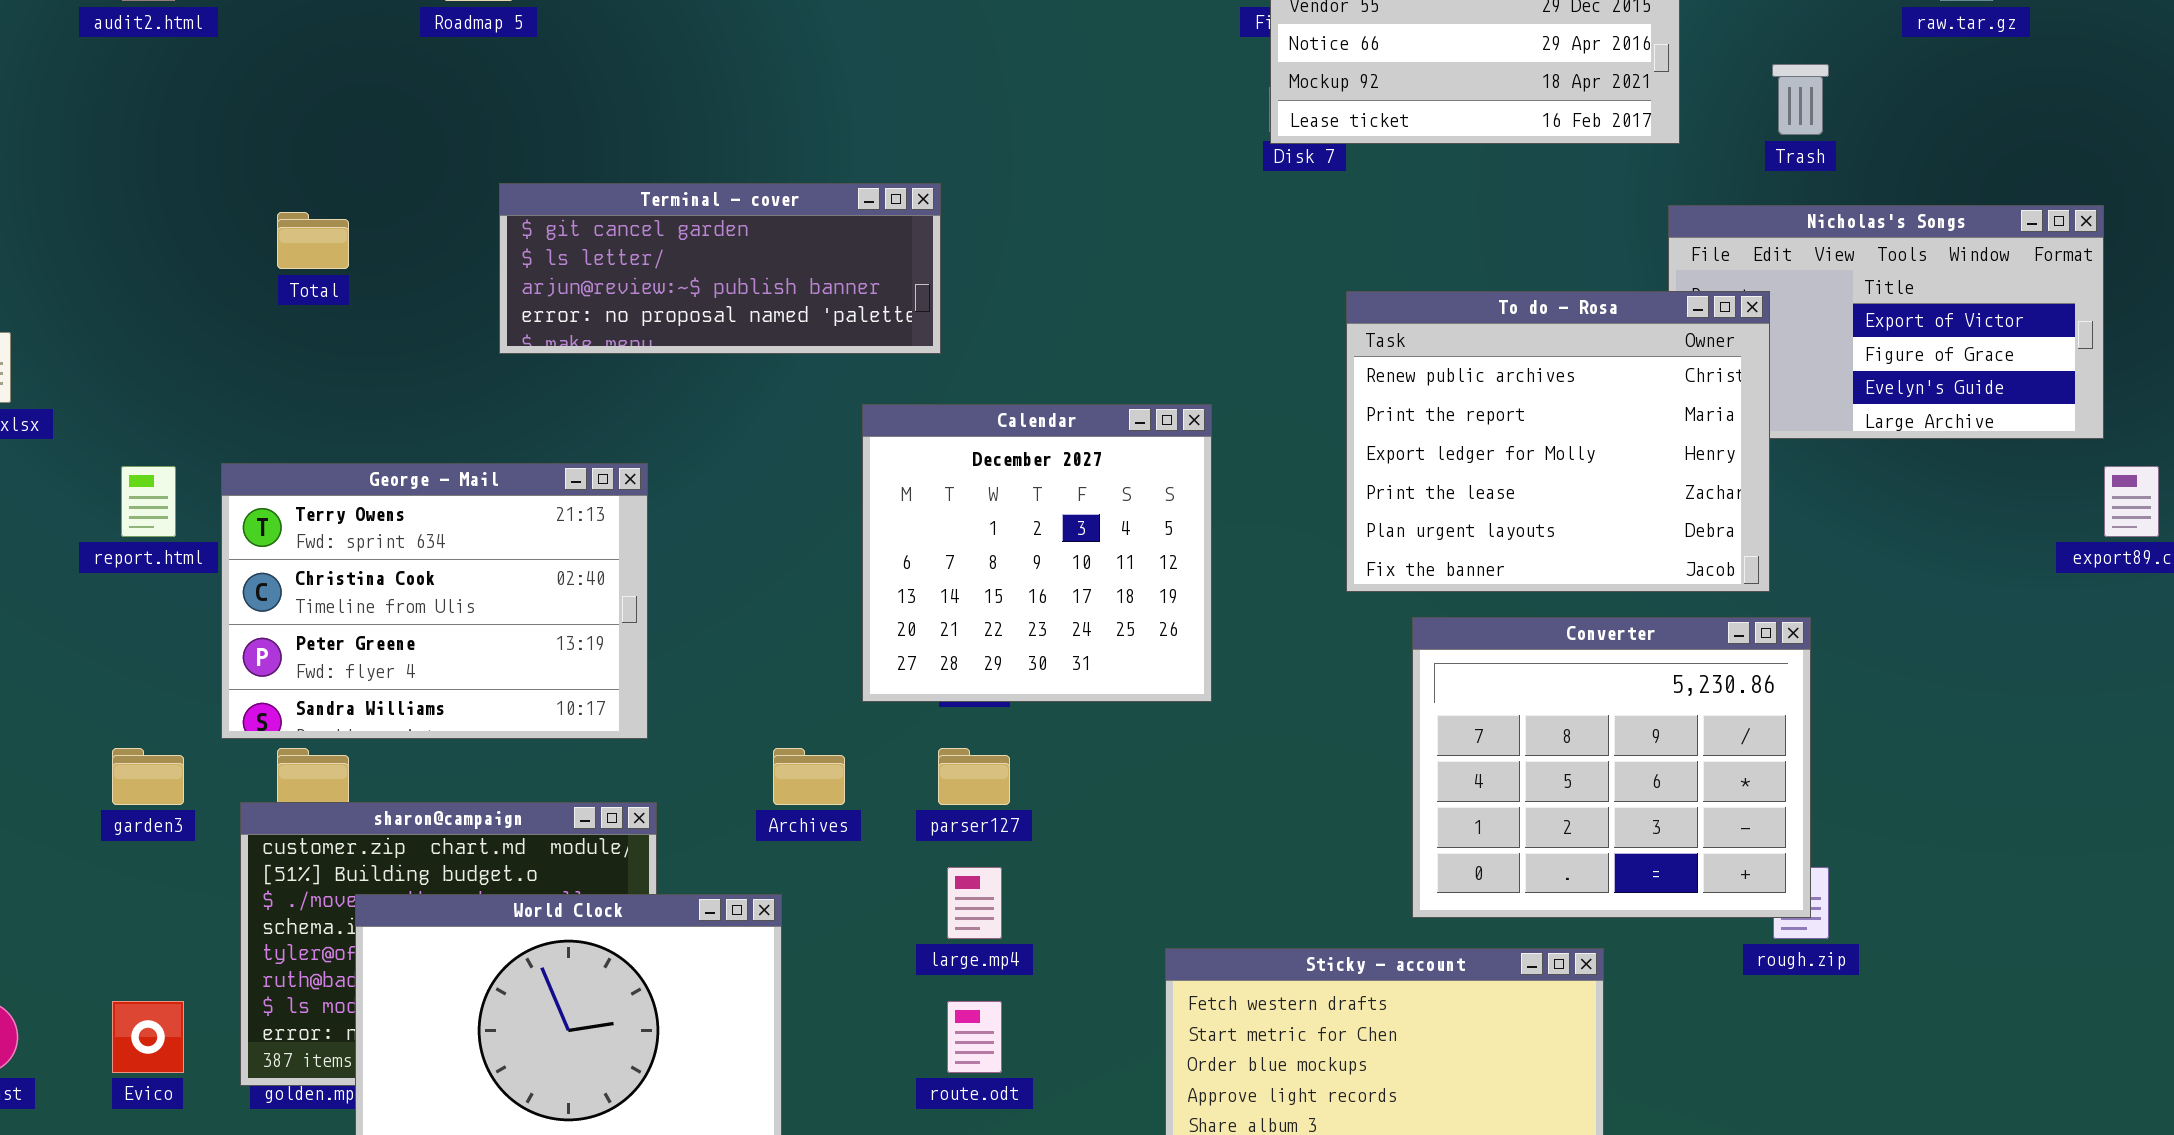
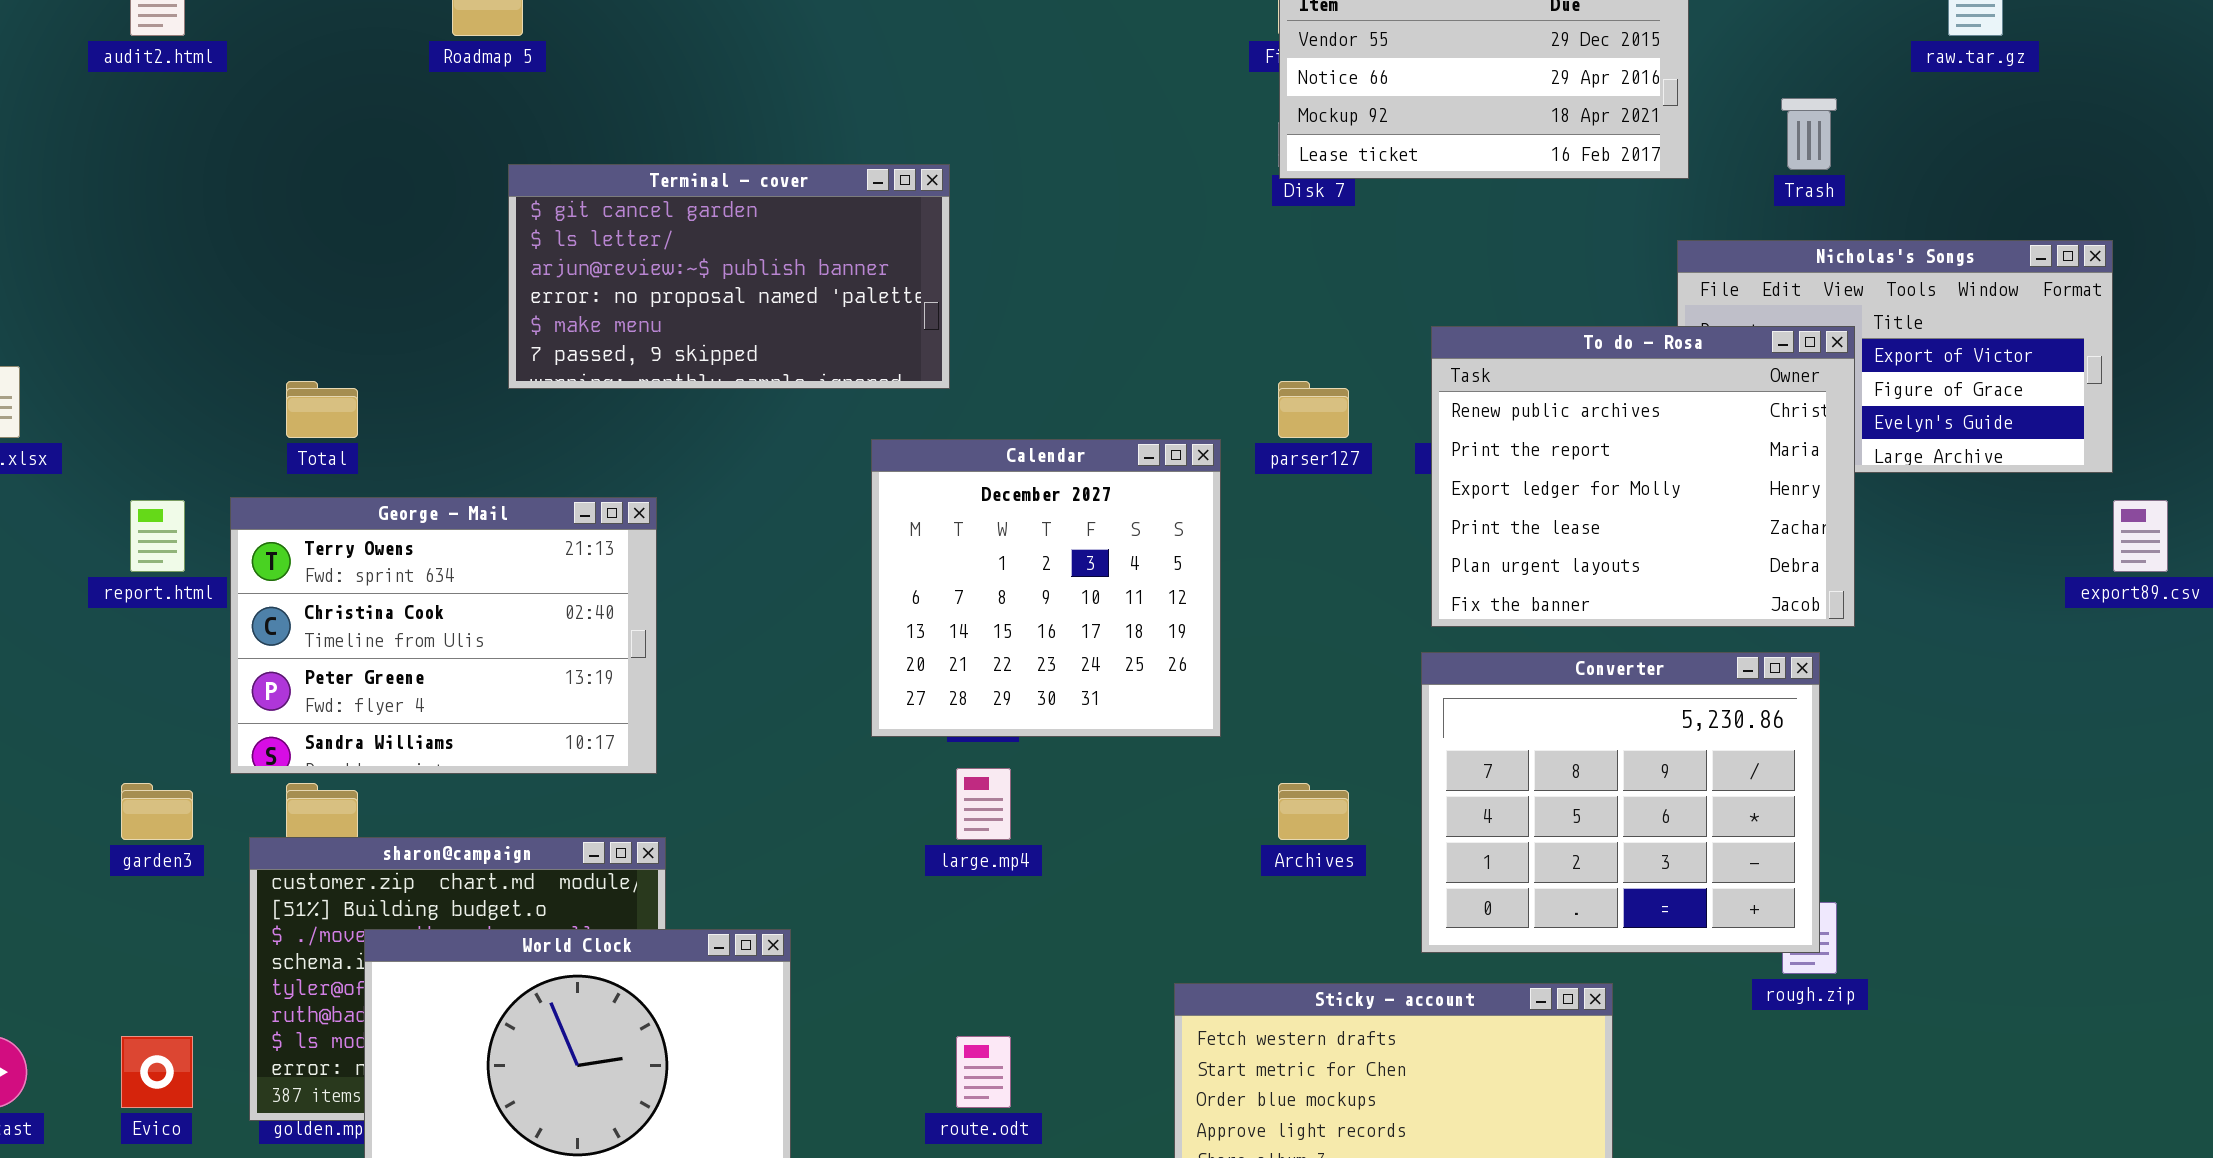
Terminal - cover: [499,183,941,354] -> [508,164,950,389], resized
Total: [277,212,349,269] -> [286,381,358,438], moved
To do - Rosa: [1346,291,1770,592] -> [1431,326,1855,627], moved
Archives: [773,748,845,805] -> [1278,783,1349,840], moved
parser127: [938,748,1010,805] -> [1278,381,1349,438], moved
large.mp4: [947,867,1002,939] -> [956,768,1011,840], moved

